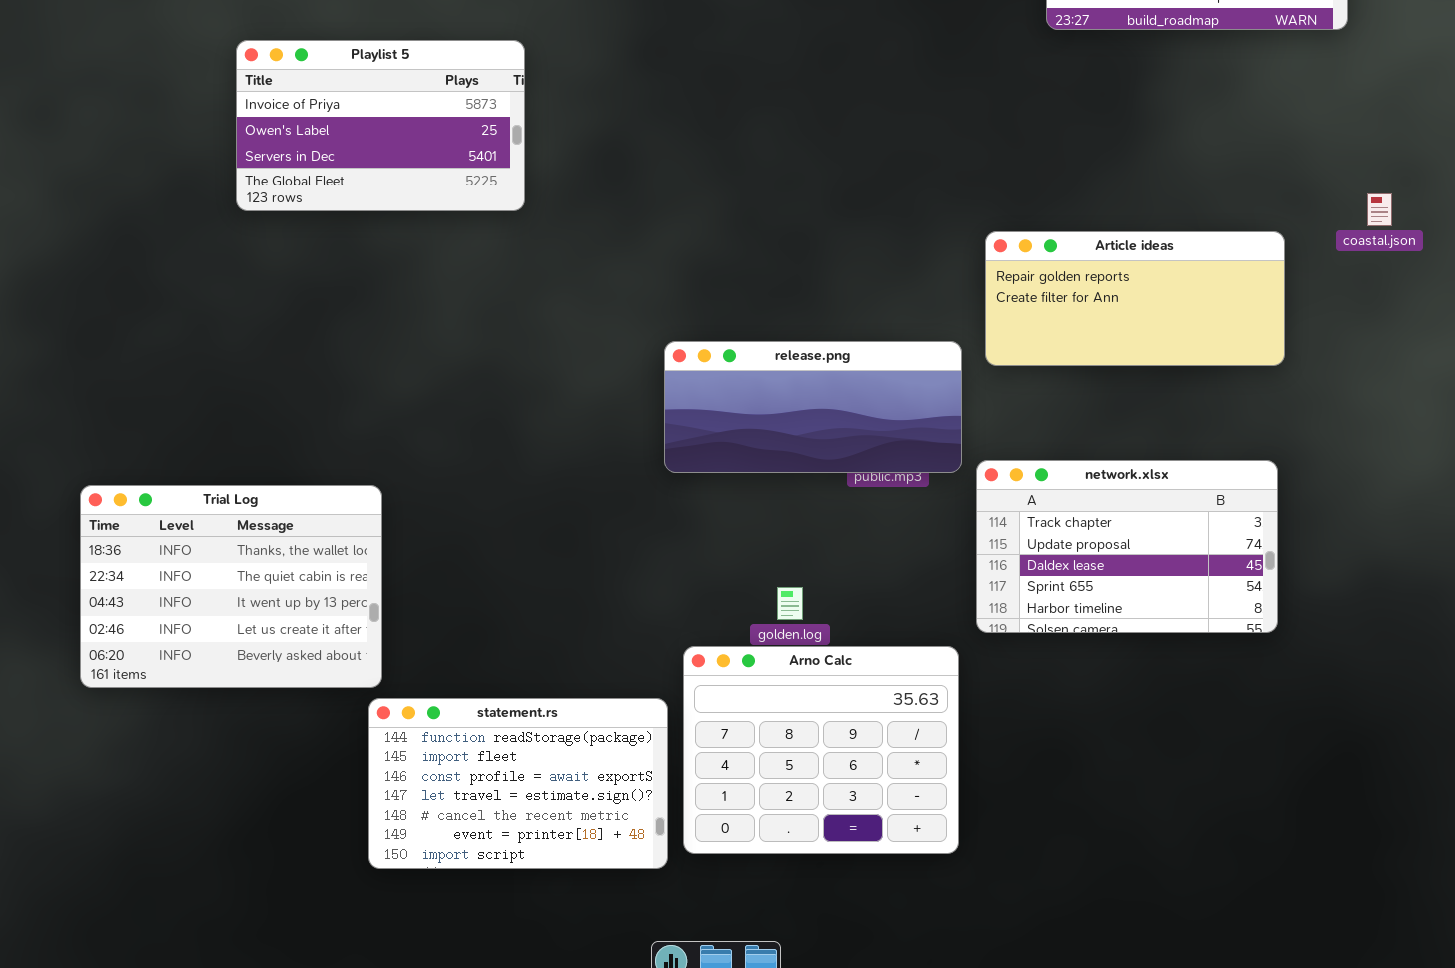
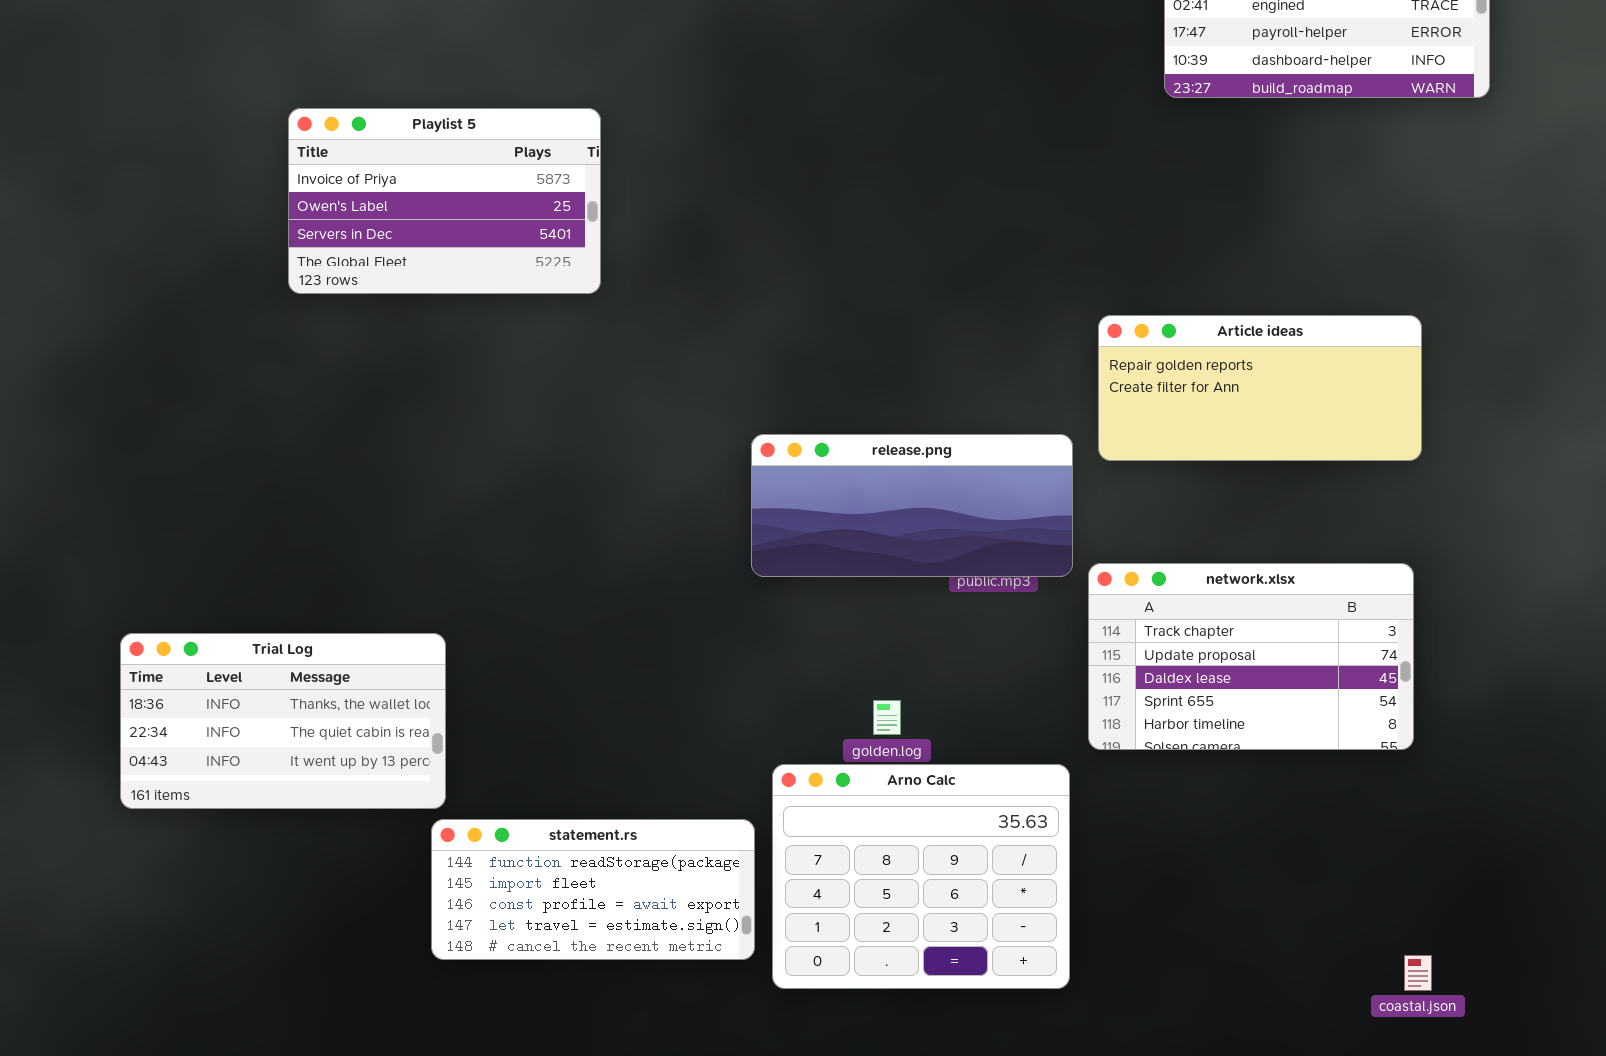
coastal.json: [1367,193,1392,226] -> [1404,955,1432,991], moved
Trial Log: [80,485,382,688] -> [120,633,446,809], resized
statement.rs: [368,698,668,869] -> [431,819,755,960], resized

